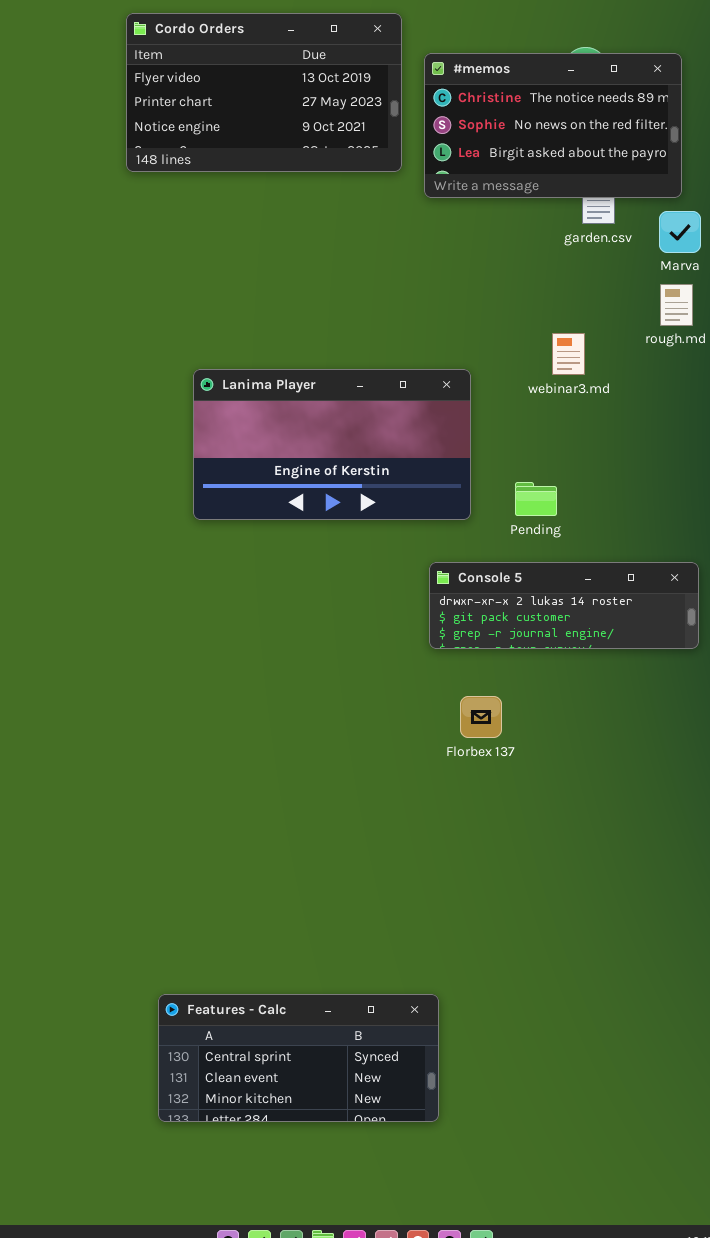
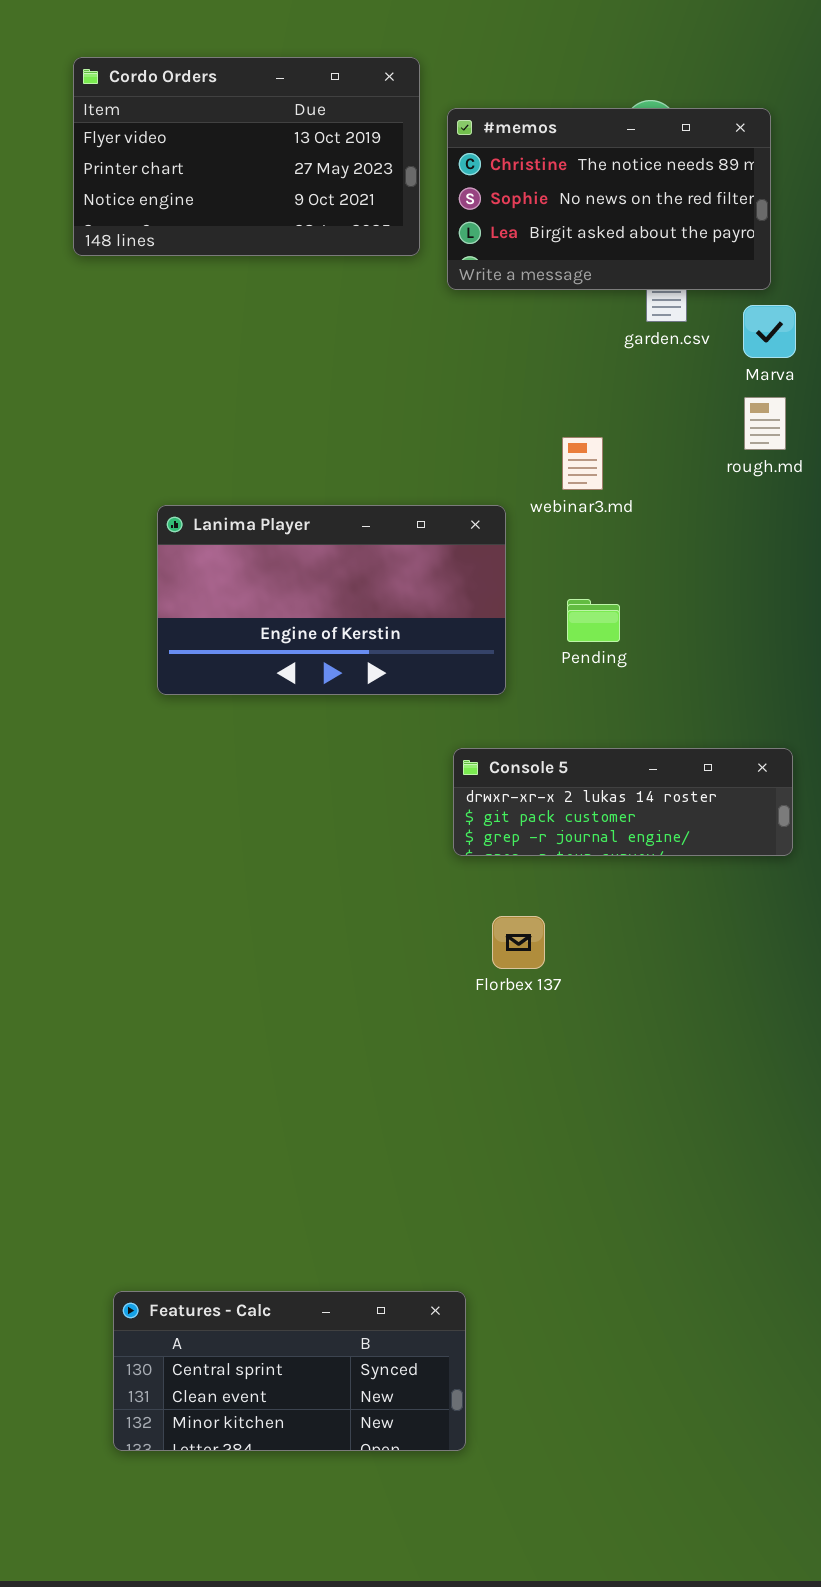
webinar3.md: [552,333,585,375] -> [562,437,603,490], moved
Pending: [515,482,557,516] -> [567,599,620,642], moved

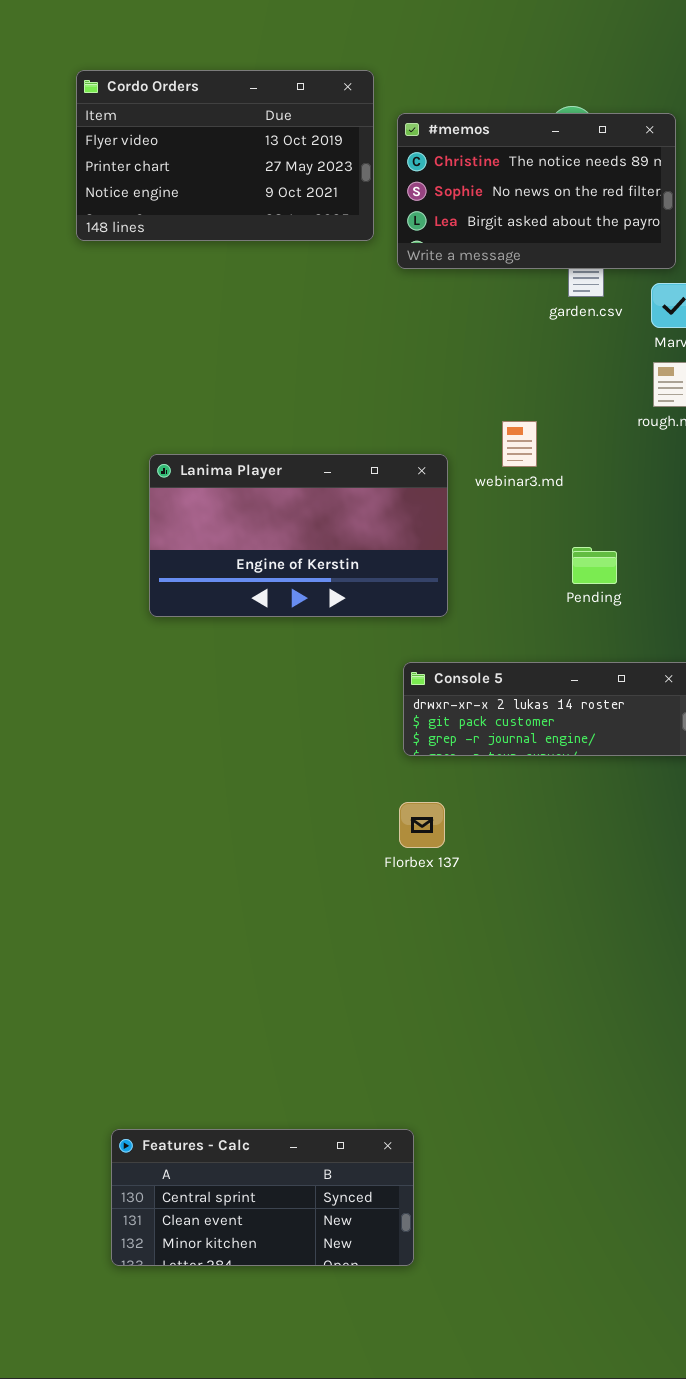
webinar3.md: [562,437,603,490] -> [502,421,537,467], moved
Pending: [567,599,620,642] -> [572,547,617,584], moved
Florbex 137: [492,916,545,969] -> [399,802,445,848], moved

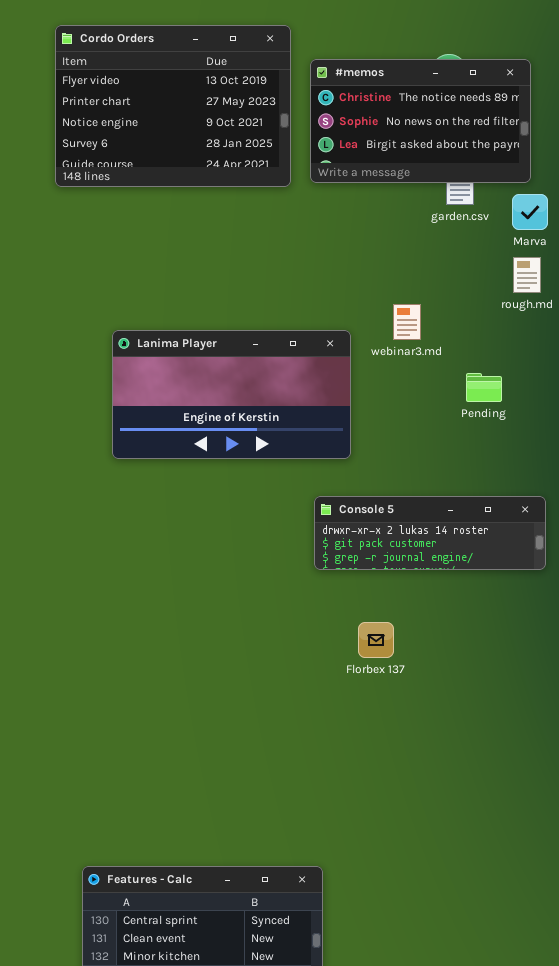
Cordo Orders: [76,70,374,241] -> [55,25,291,187], resized
Pending: [572,547,617,584] -> [466,373,502,402], moved
Florbex 137: [399,802,445,848] -> [358,622,394,658], moved

